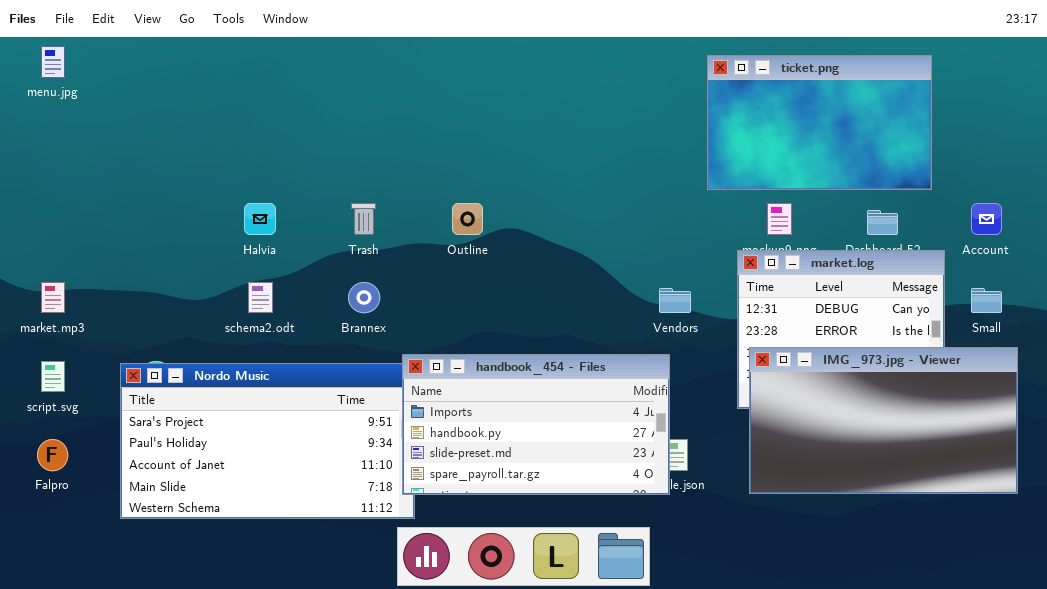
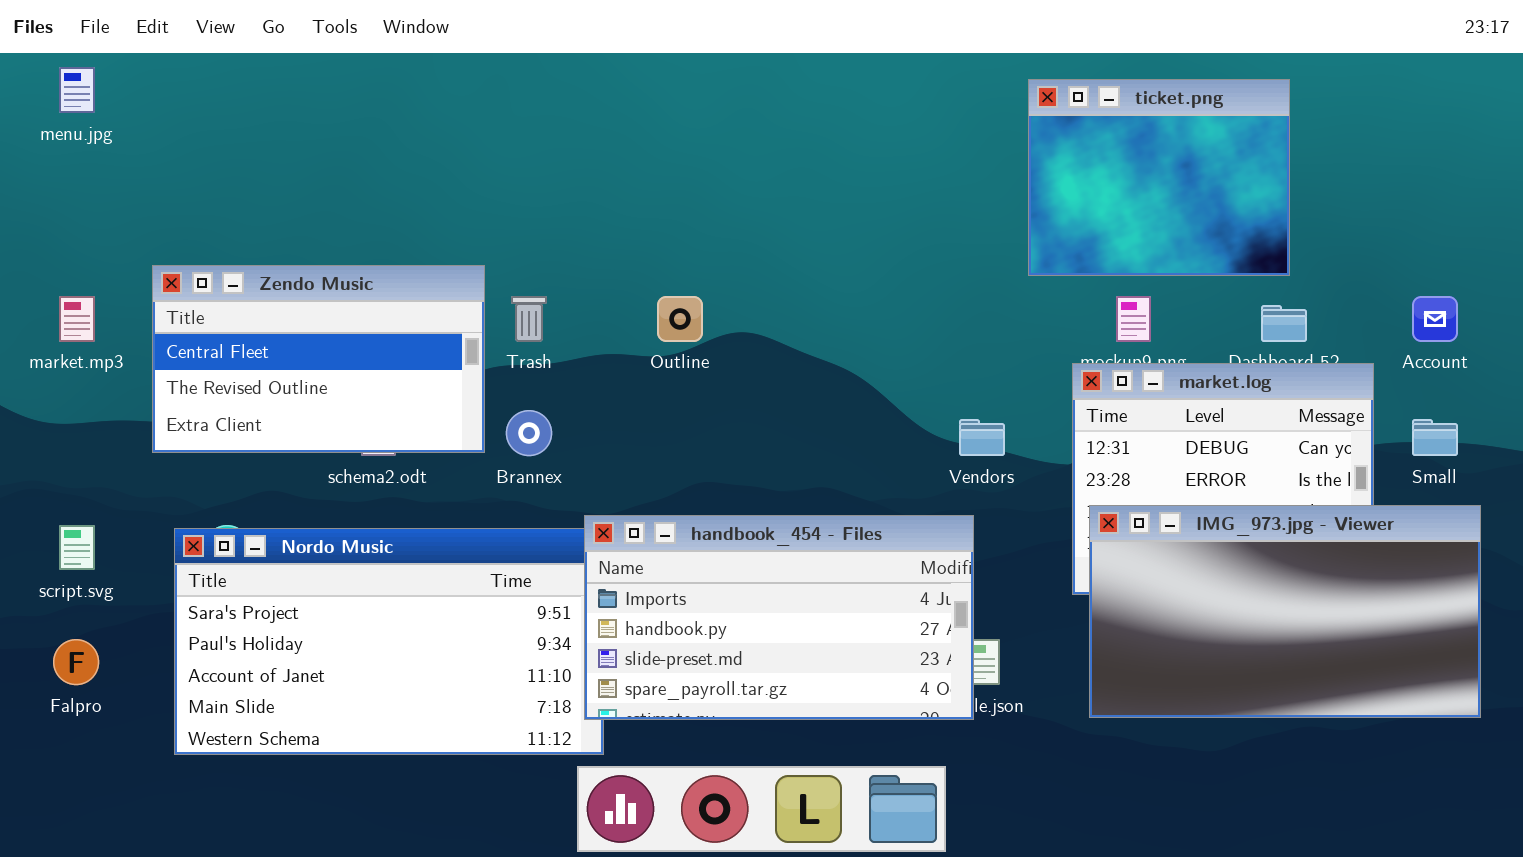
ticket.png: [707,55,932,190] -> [1028,79,1290,276], resized
Zendo Music: none -> [152,265,485,453], opened
market.mp3: [41,282,65,313] -> [59,296,95,342], moved

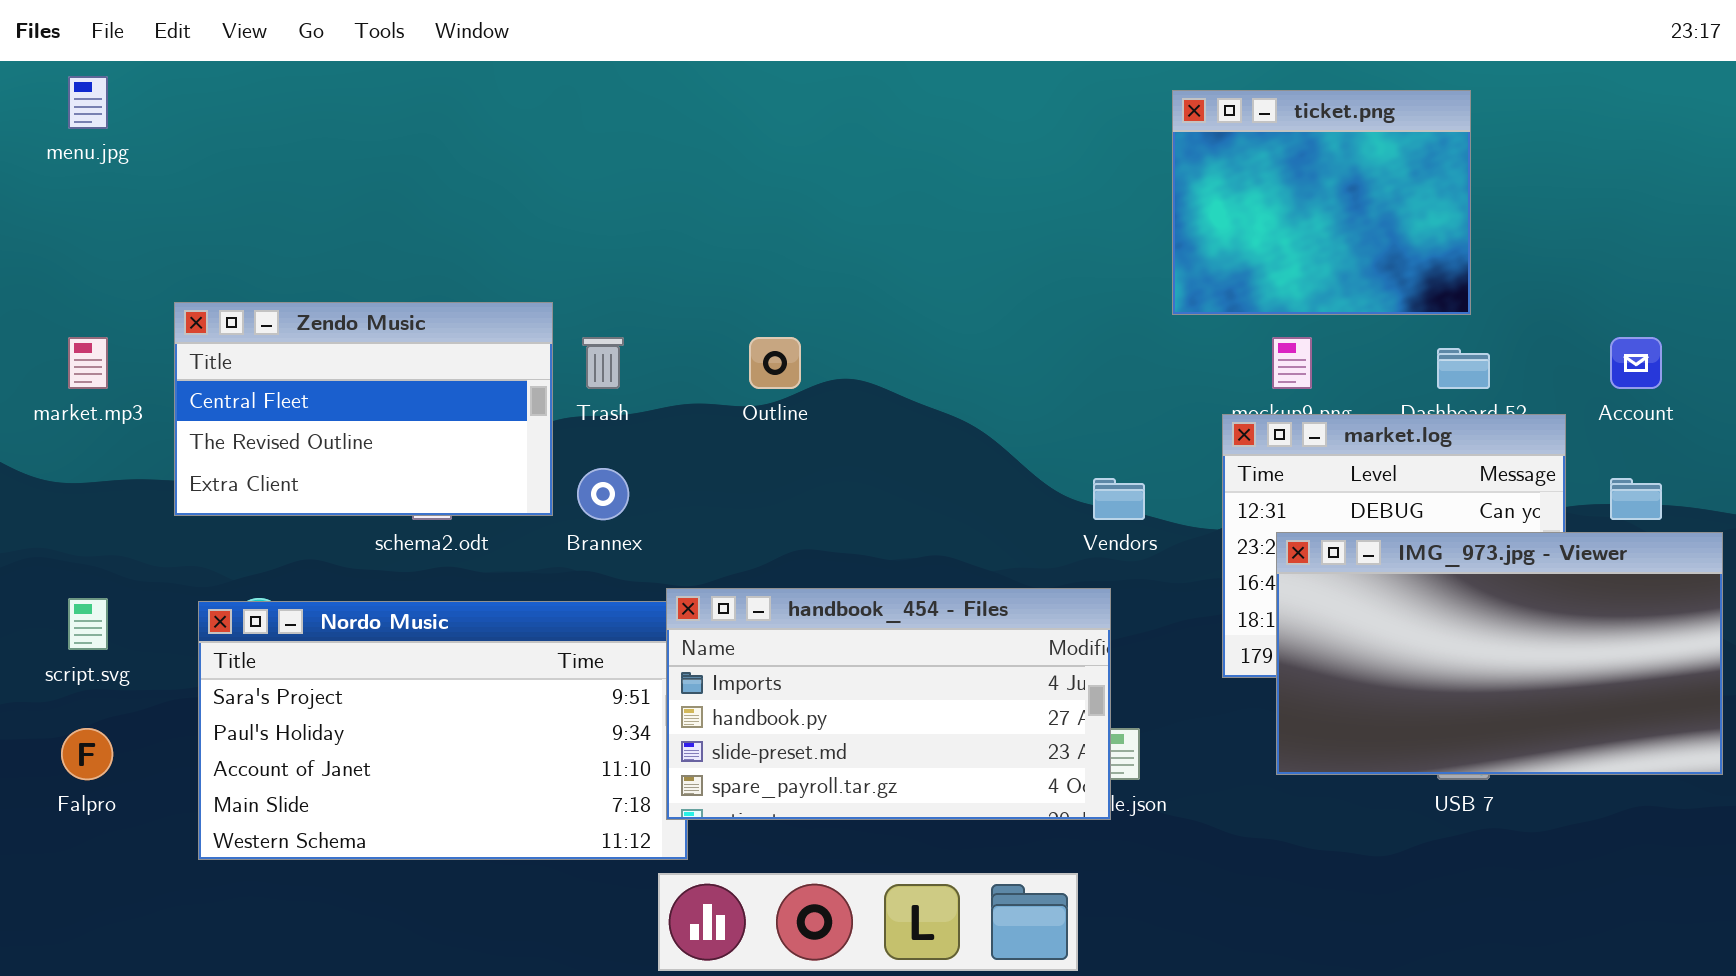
IMG_973.jpg - Viewer: [1089,505,1481,718] -> [1276,532,1723,775], moved

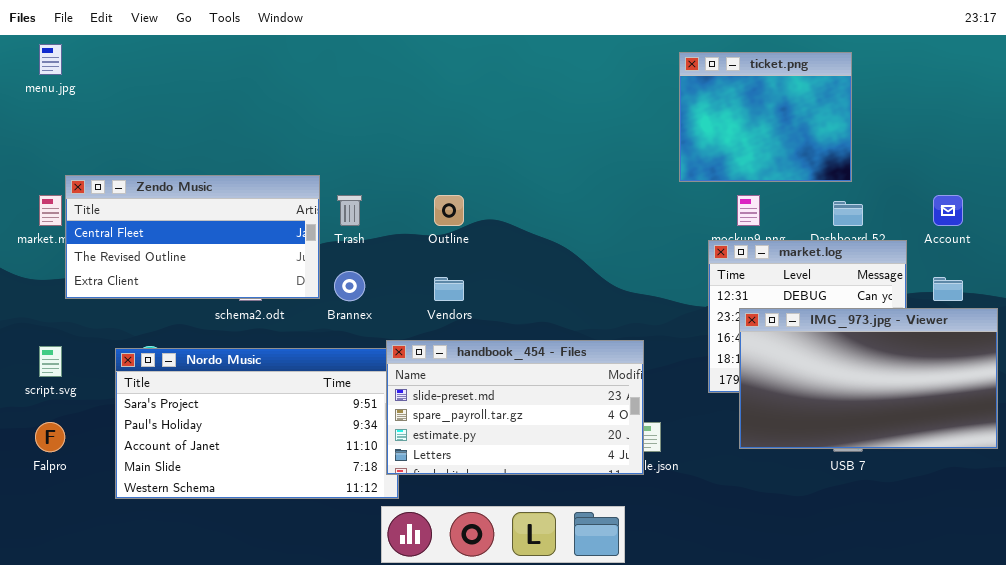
Zendo Music: [174,302,553,516] -> [65,175,320,299], resized
Vendors: [1093,478,1145,520] -> [434,277,464,301], moved
handbook_454 - Files: [666,588,1111,820] -> [386,340,644,475], scrolled down 2 rows

